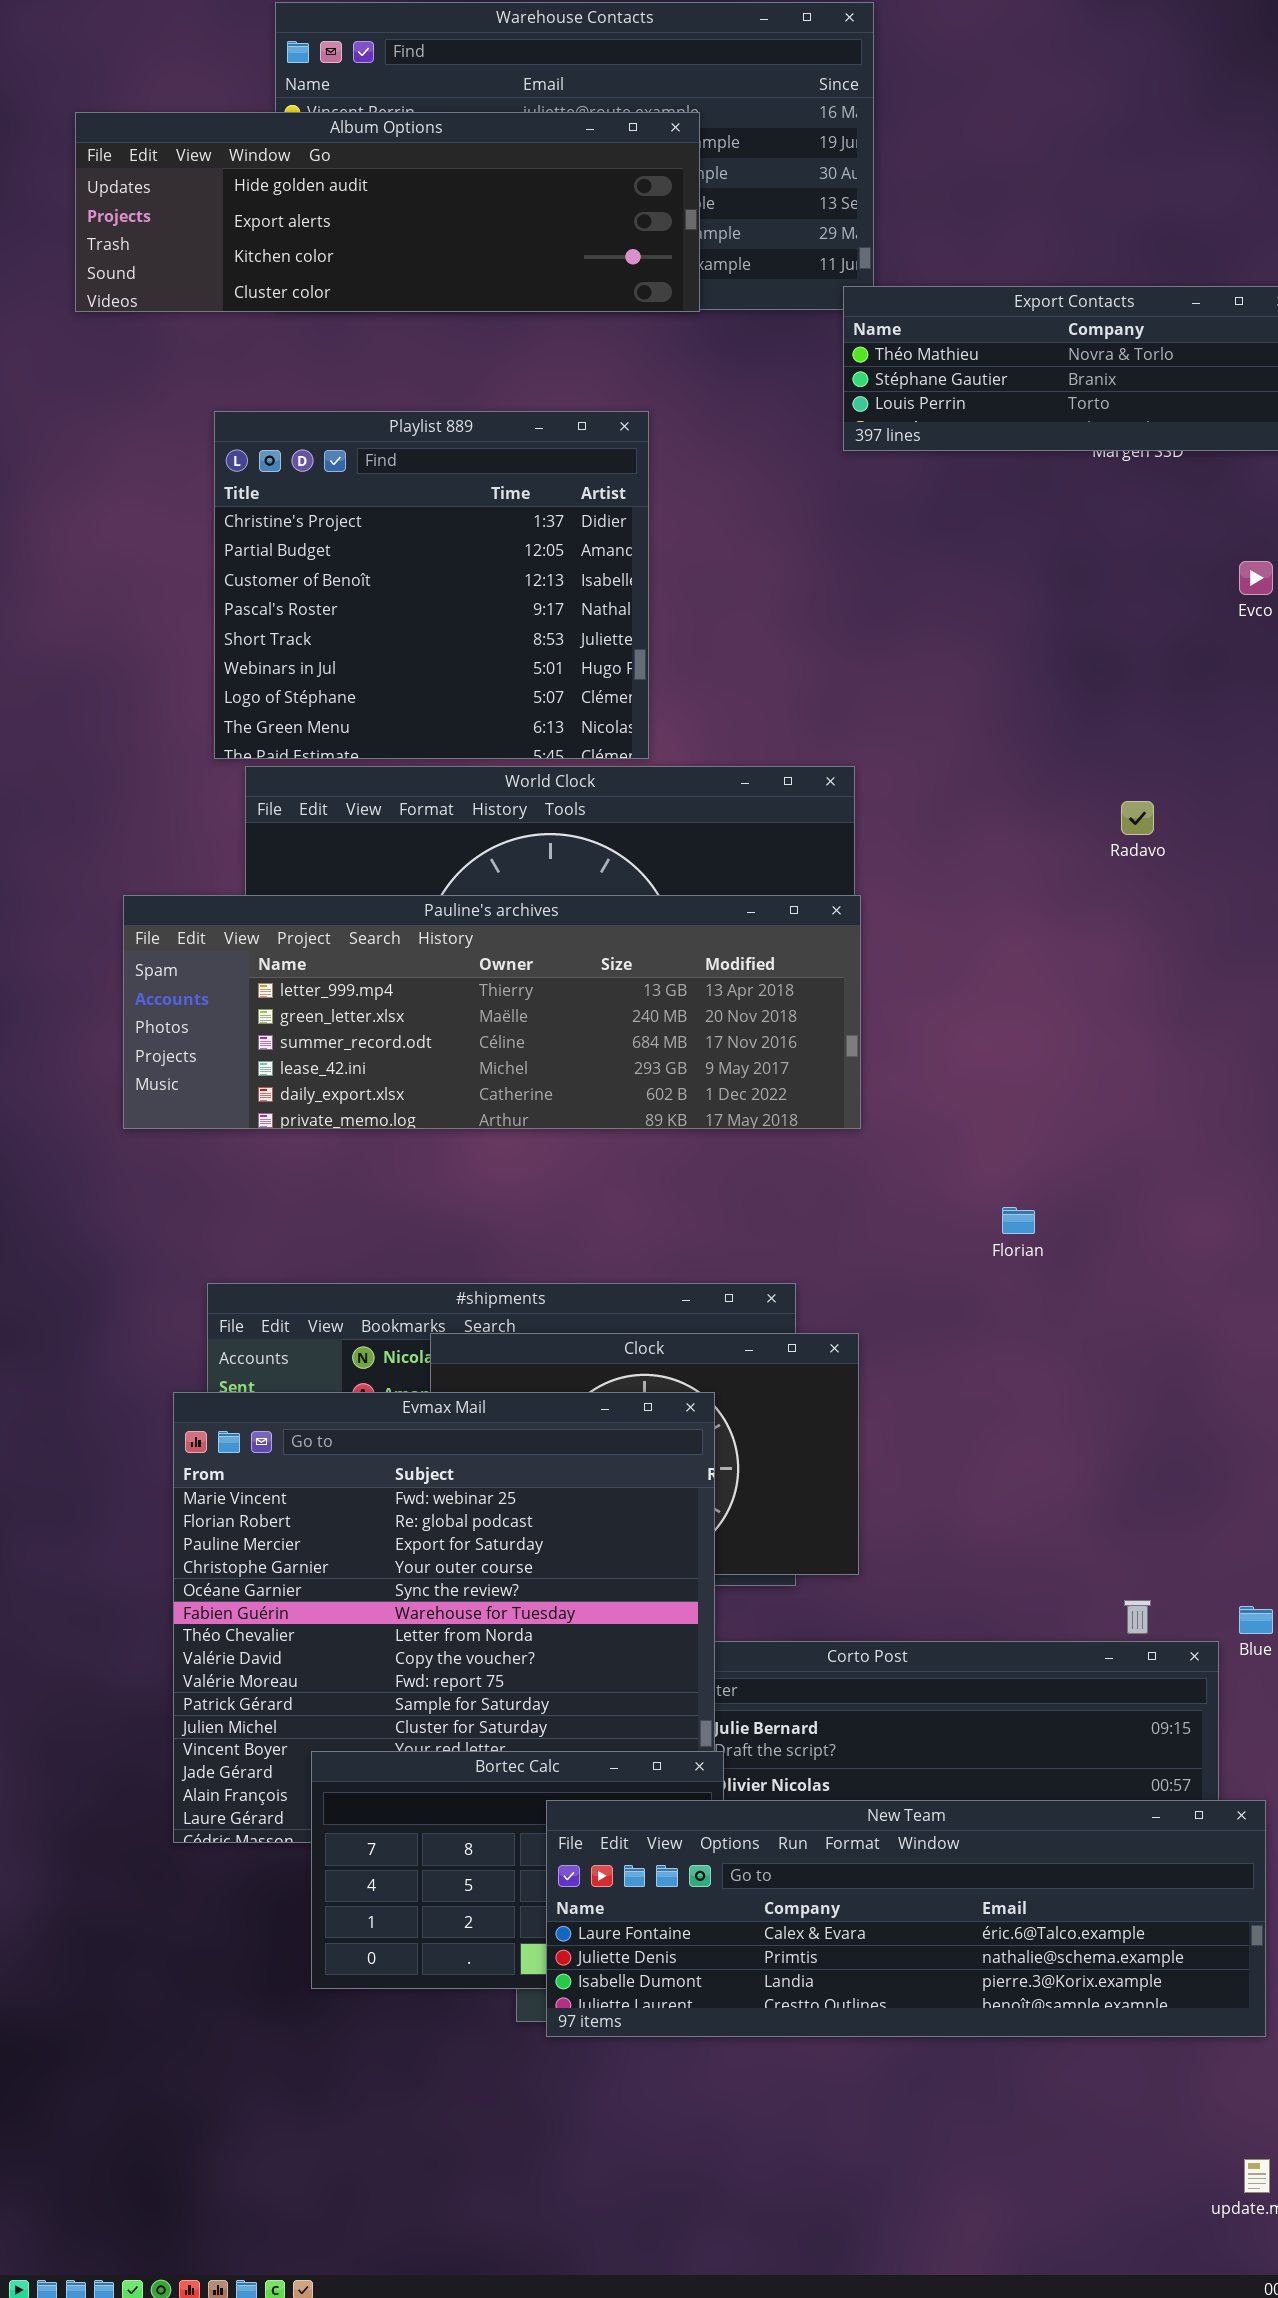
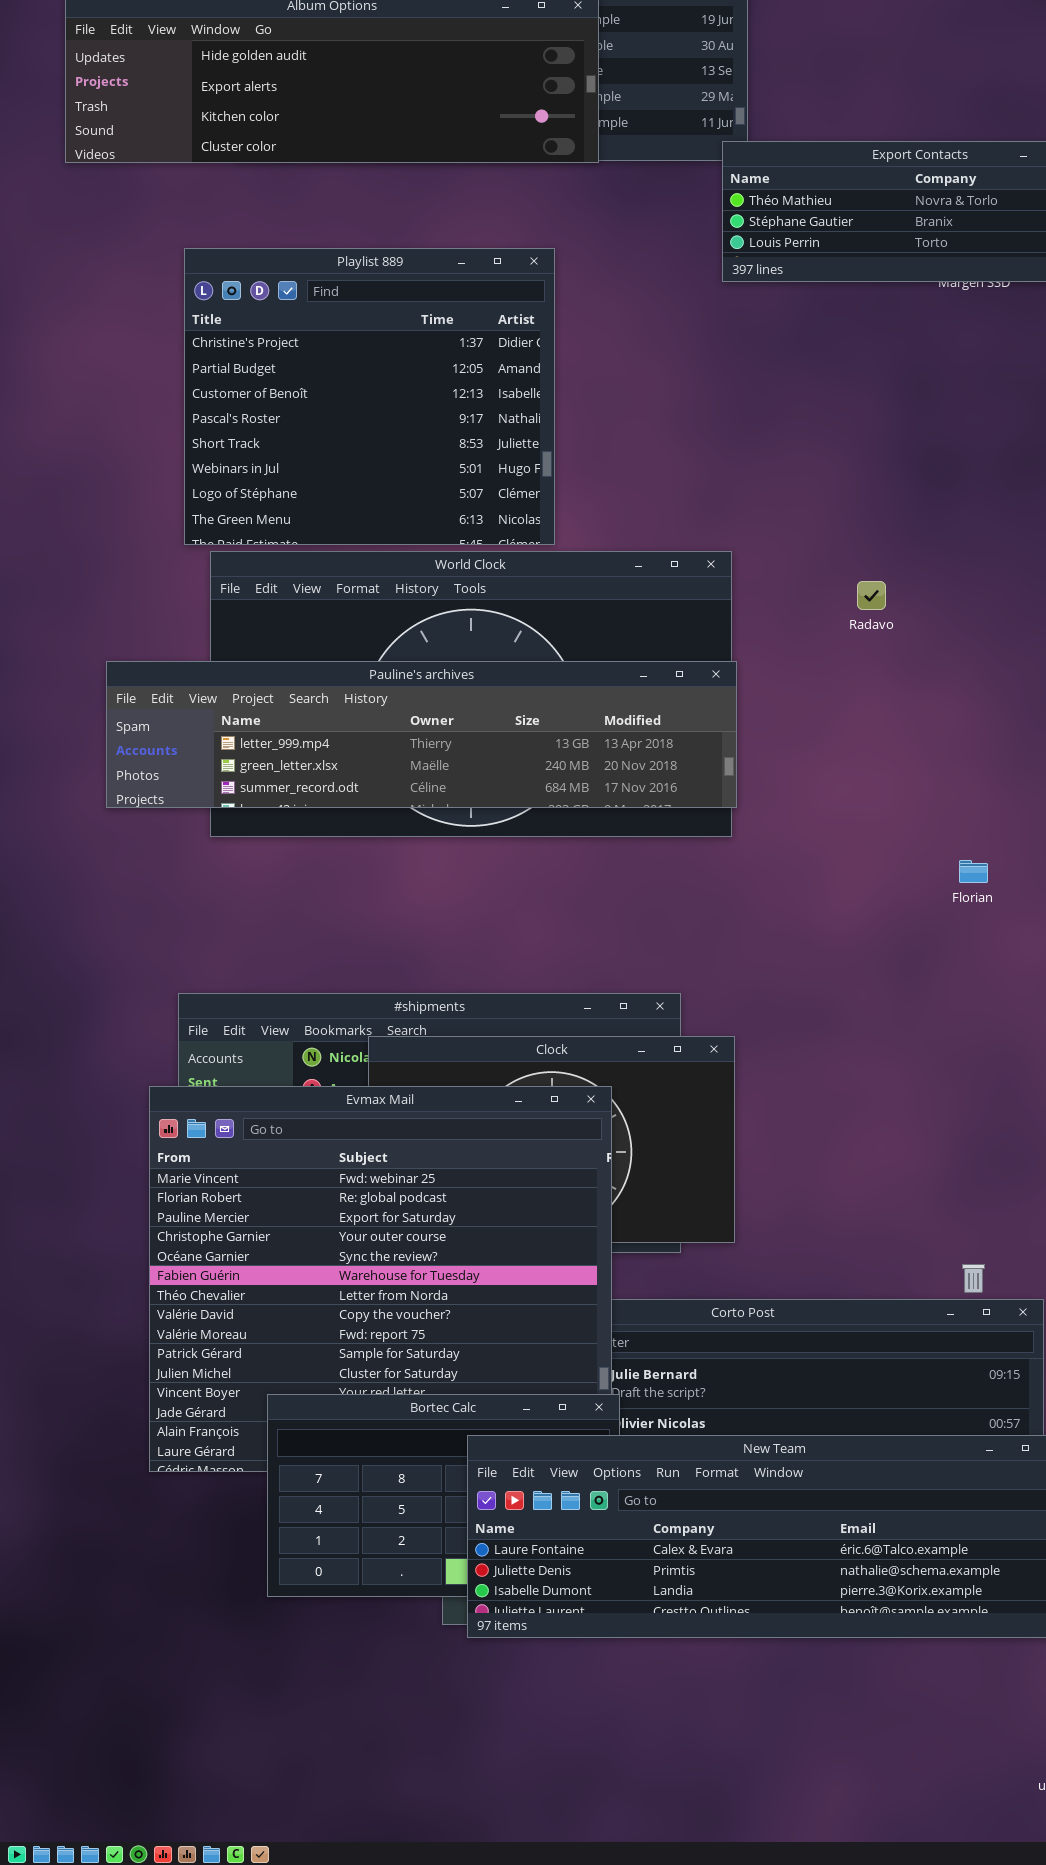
Radavo: [1121,801,1154,835] -> [857,581,886,610], moved
Pauline's archives: [123,895,861,1129] -> [106,661,737,808], resized
Florian: [1002,1207,1035,1234] -> [959,860,988,883], moved

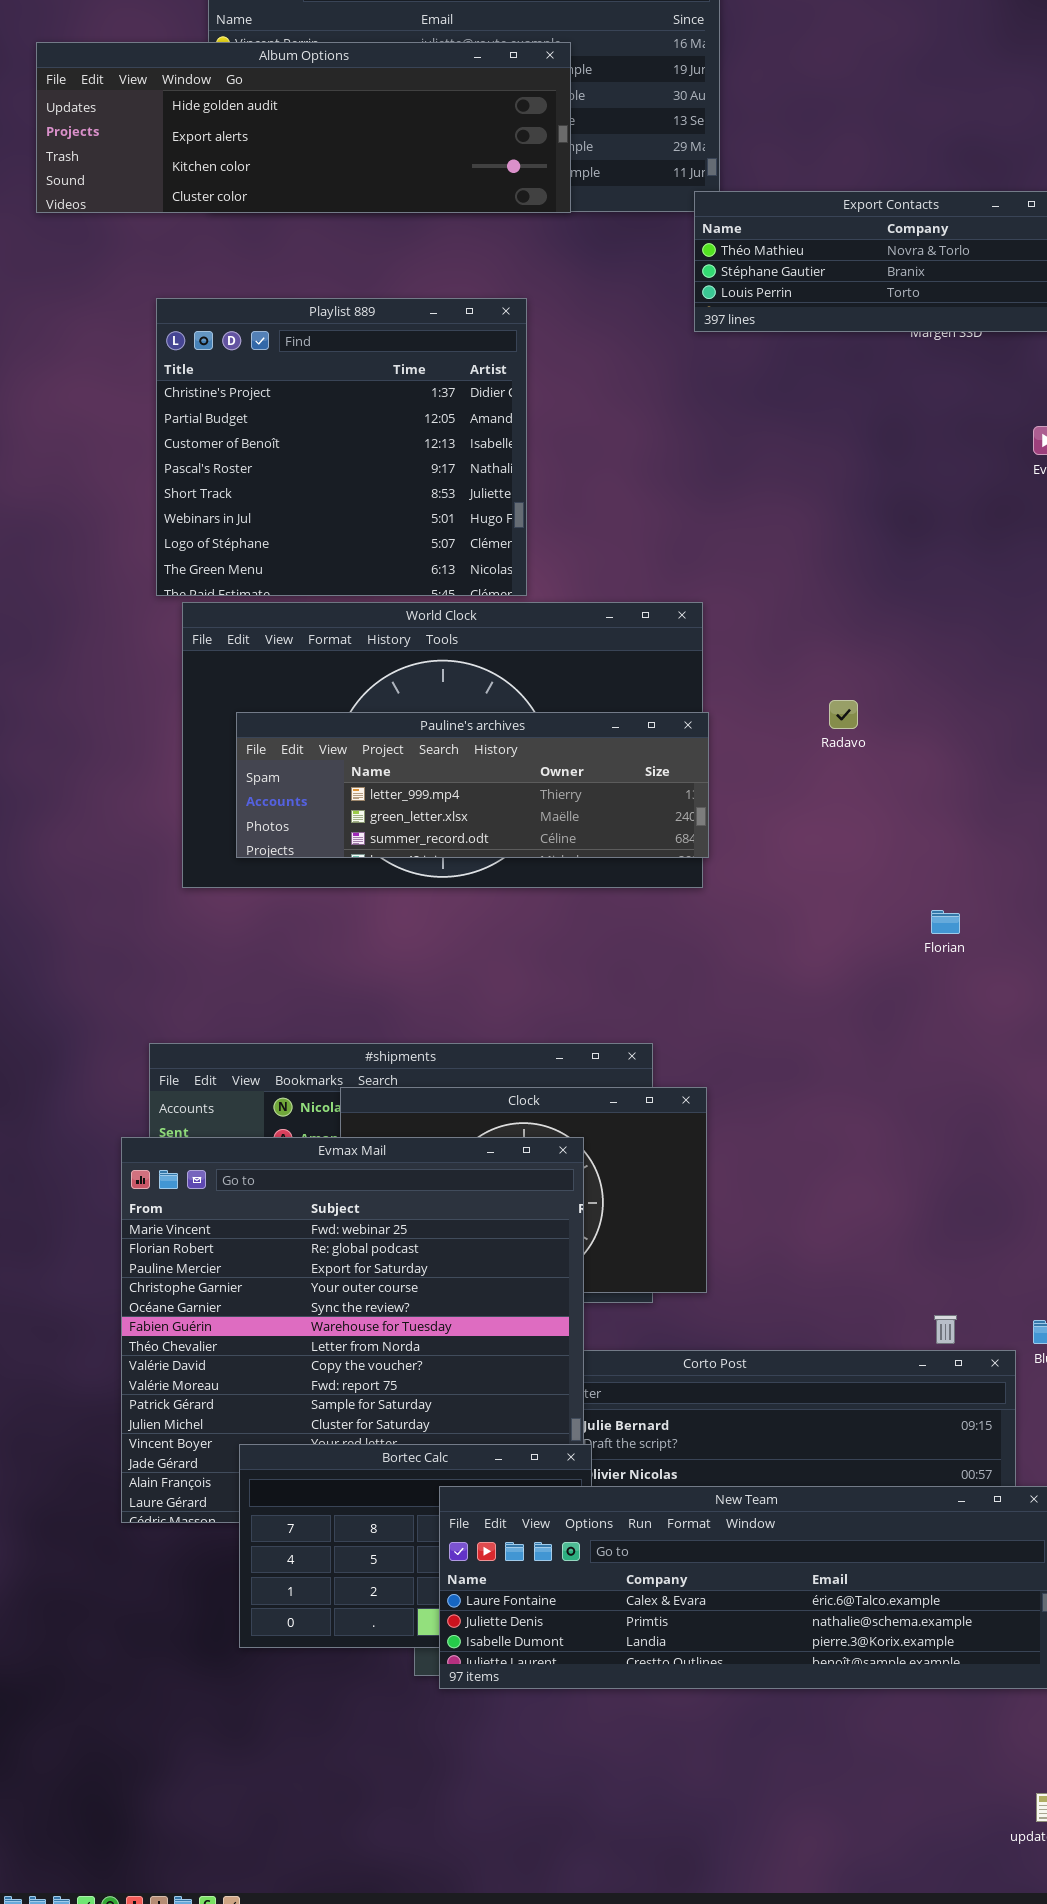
Radavo: [857,581,886,610] -> [829,700,858,729], moved
Pauline's archives: [106,661,737,808] -> [236,712,709,858], resized

